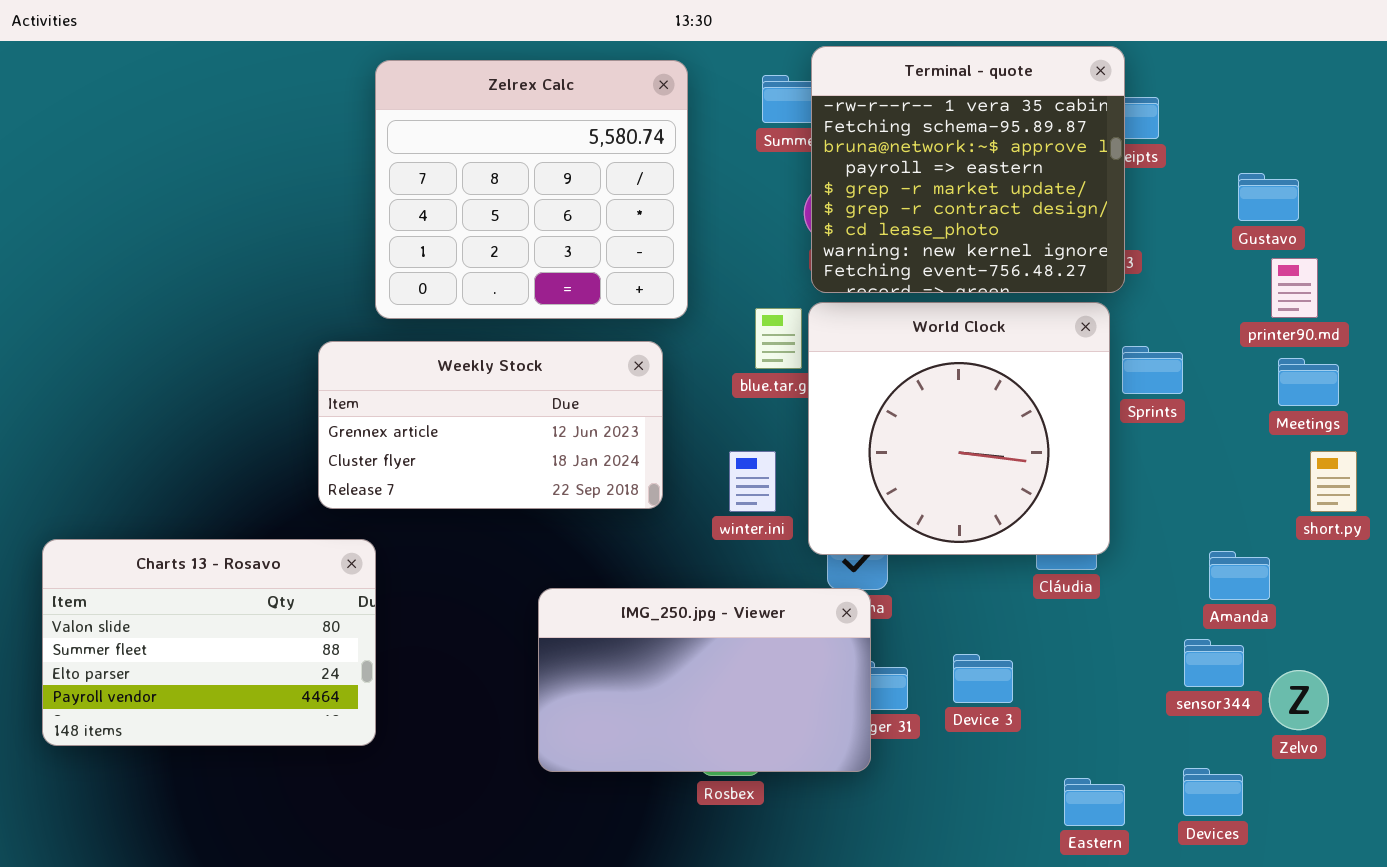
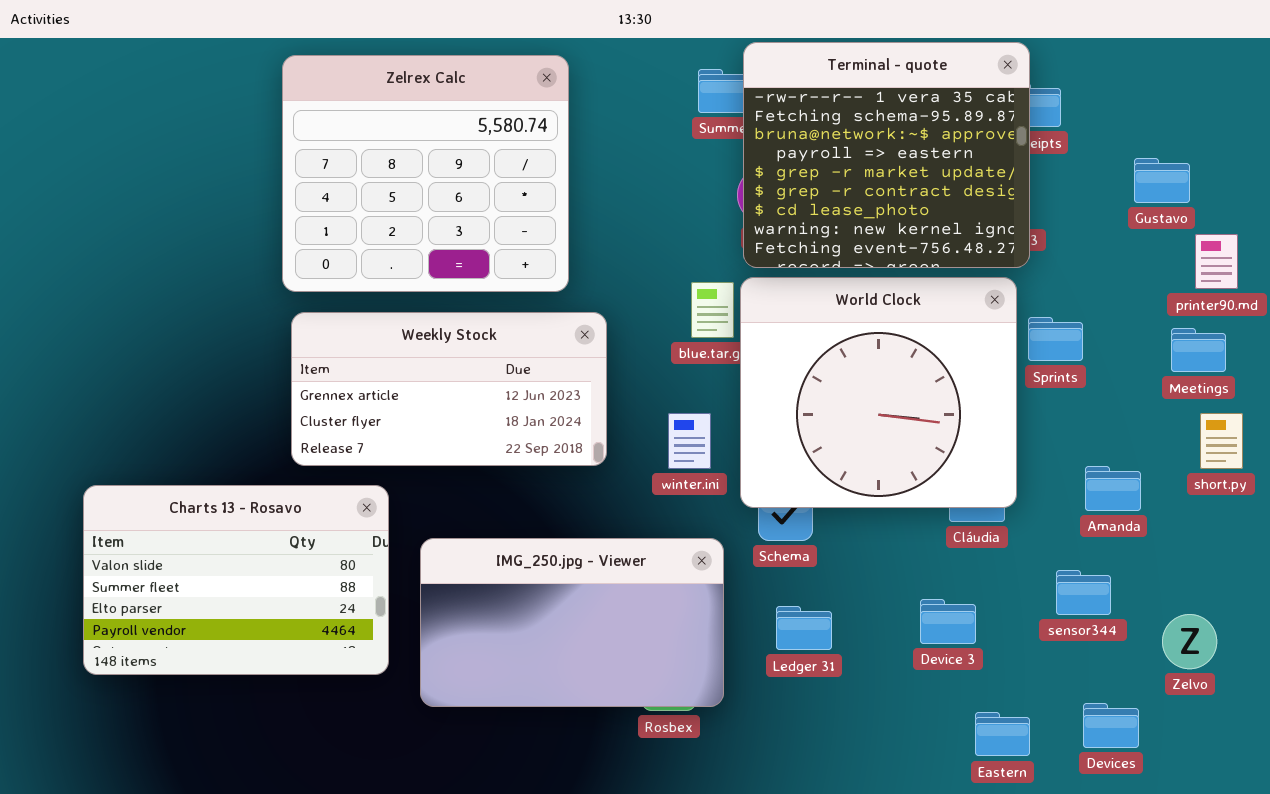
Zelrex Calc: [375,60,688,319] -> [282,55,569,292], moved
printer90.md: [1271,258,1318,318] -> [1195,234,1238,289], moved
Charts 13 - Rosavo: [42,539,376,746] -> [83,485,389,675], moved
Amanda: [1209,551,1270,600] -> [1085,466,1141,511], moved
IMG_250.jpg - Viewer: [538,588,871,772] -> [420,538,724,707], moved
sensor344: [1184,639,1244,687] -> [1056,570,1111,615], moved
Device 3: [953,654,1013,703] -> [920,599,976,644], moved

